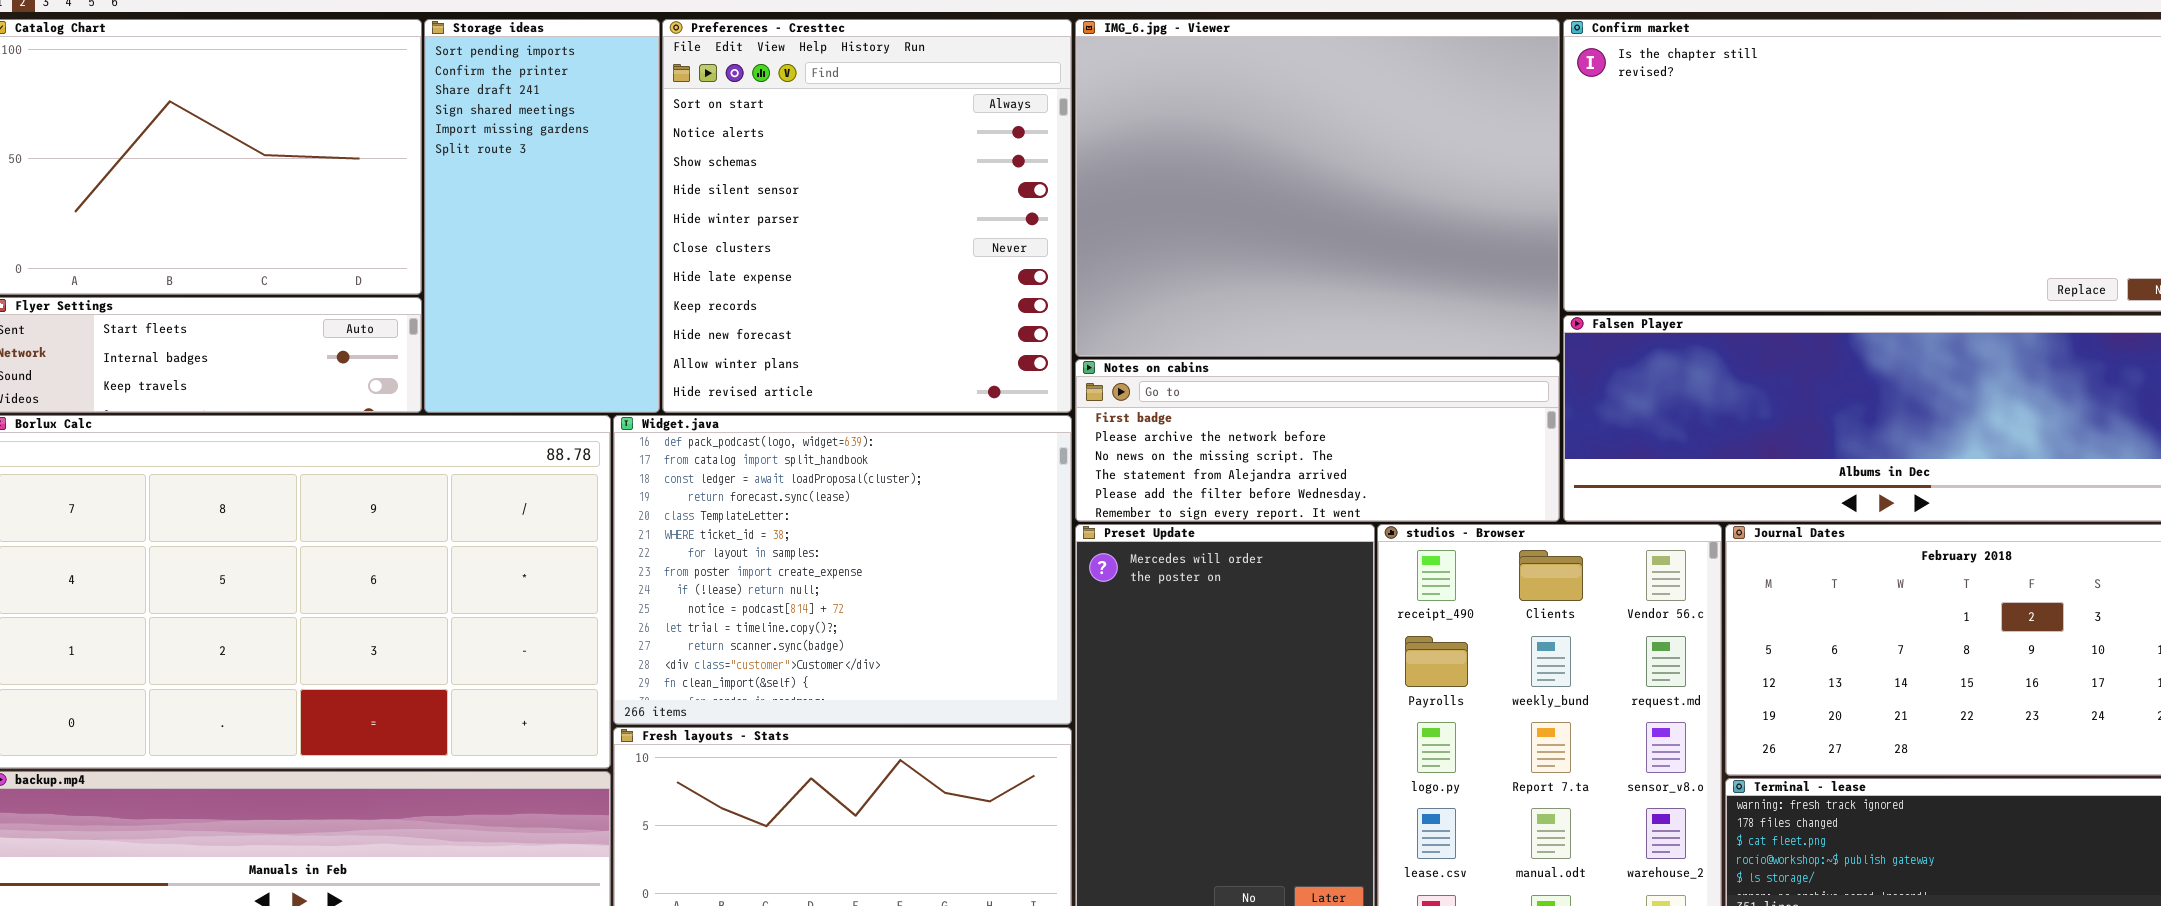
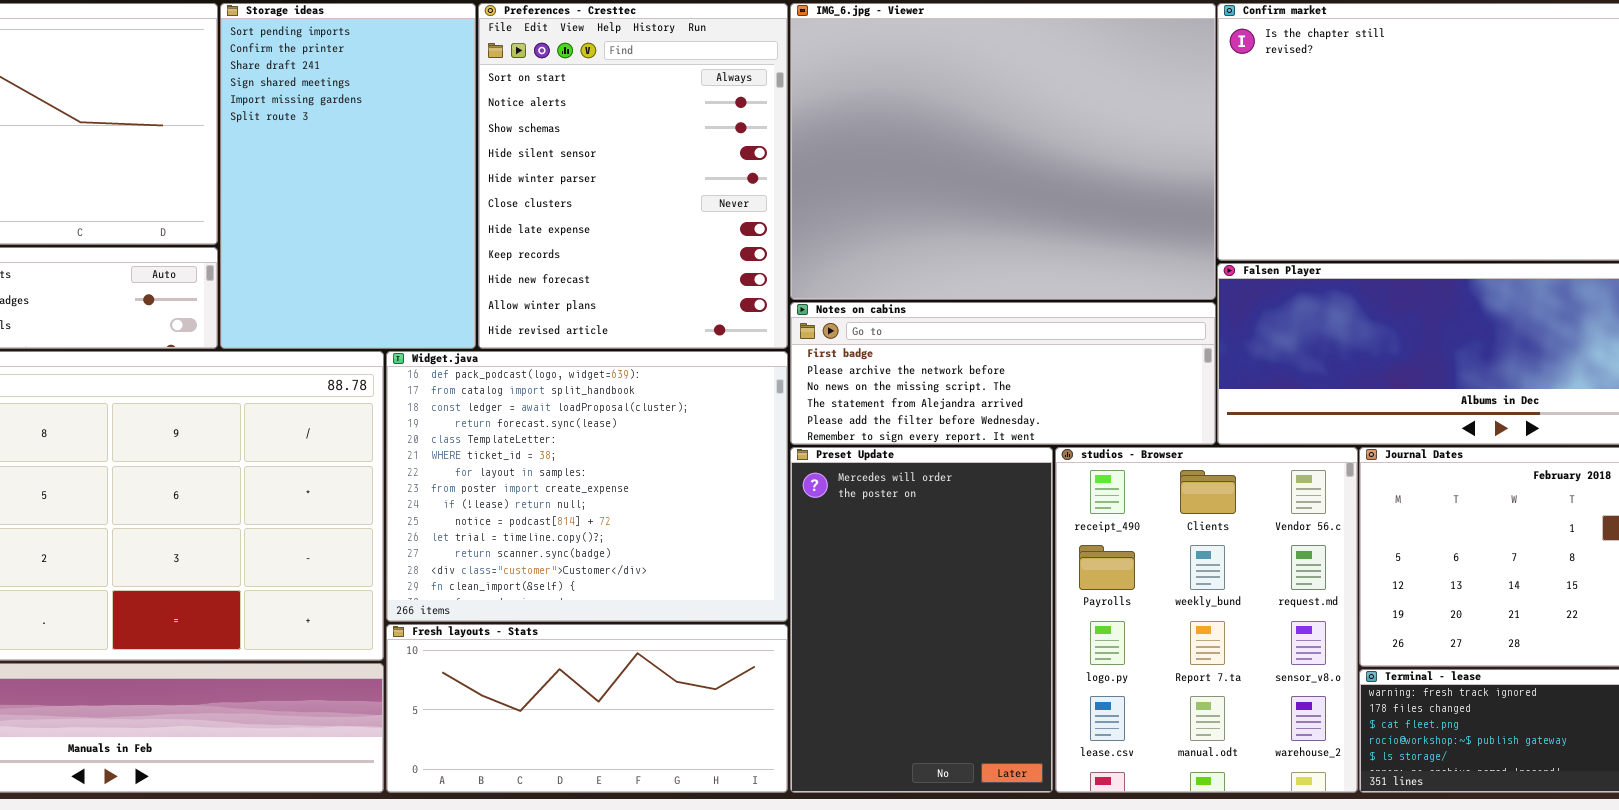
Storage ideas: [424,19,660,413] -> [220,3,476,349], resized
Preferences - Cresttec: [662,19,1072,413] -> [478,3,788,349], resized

